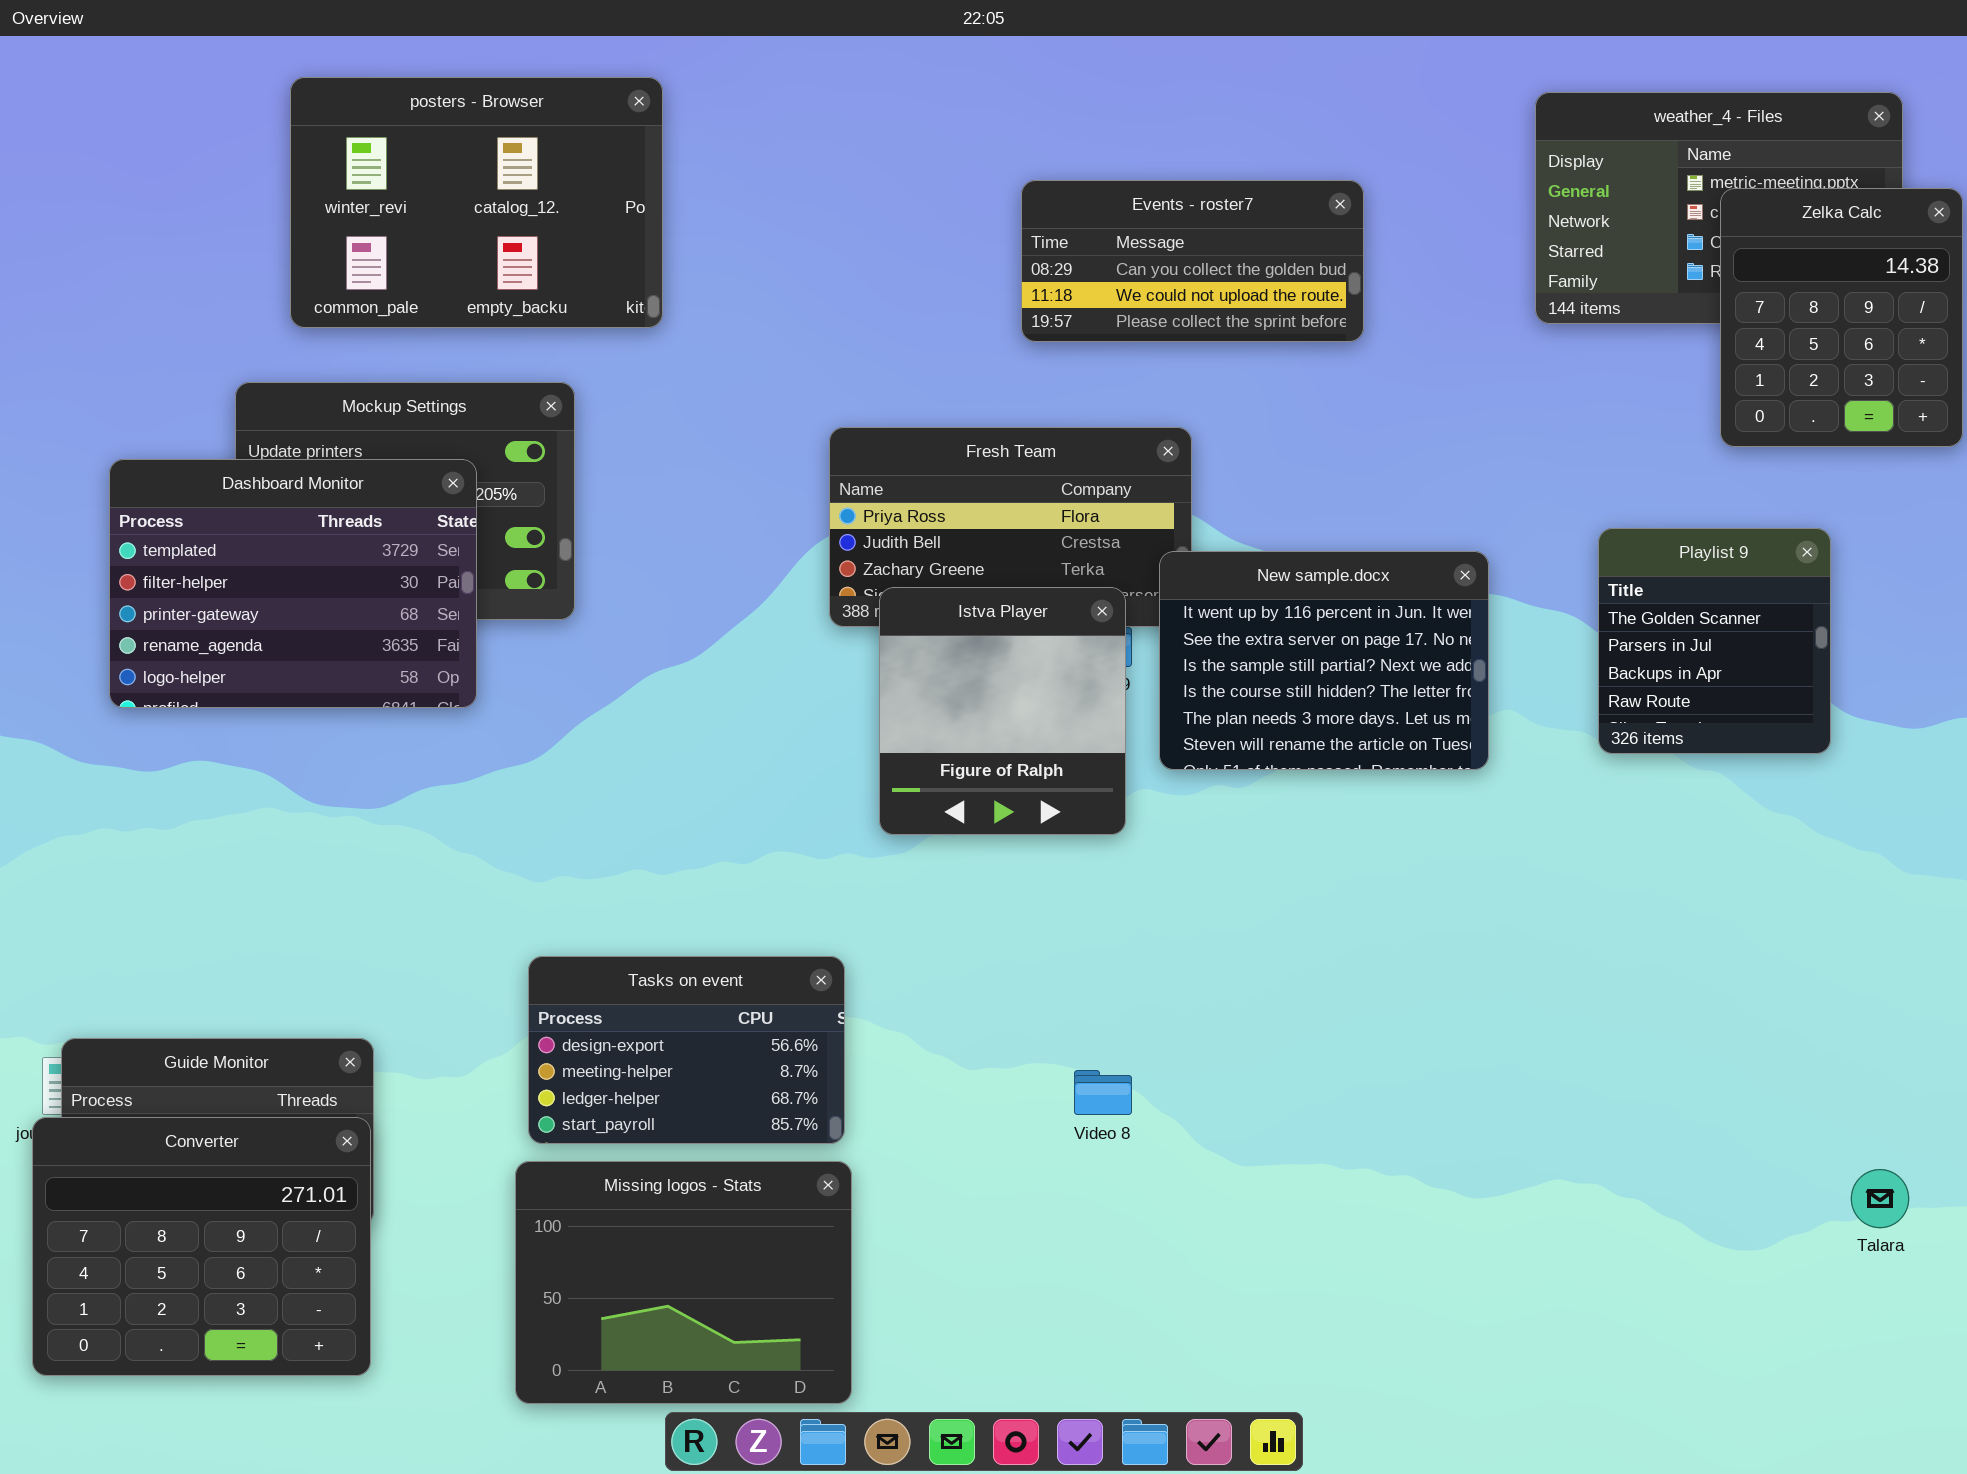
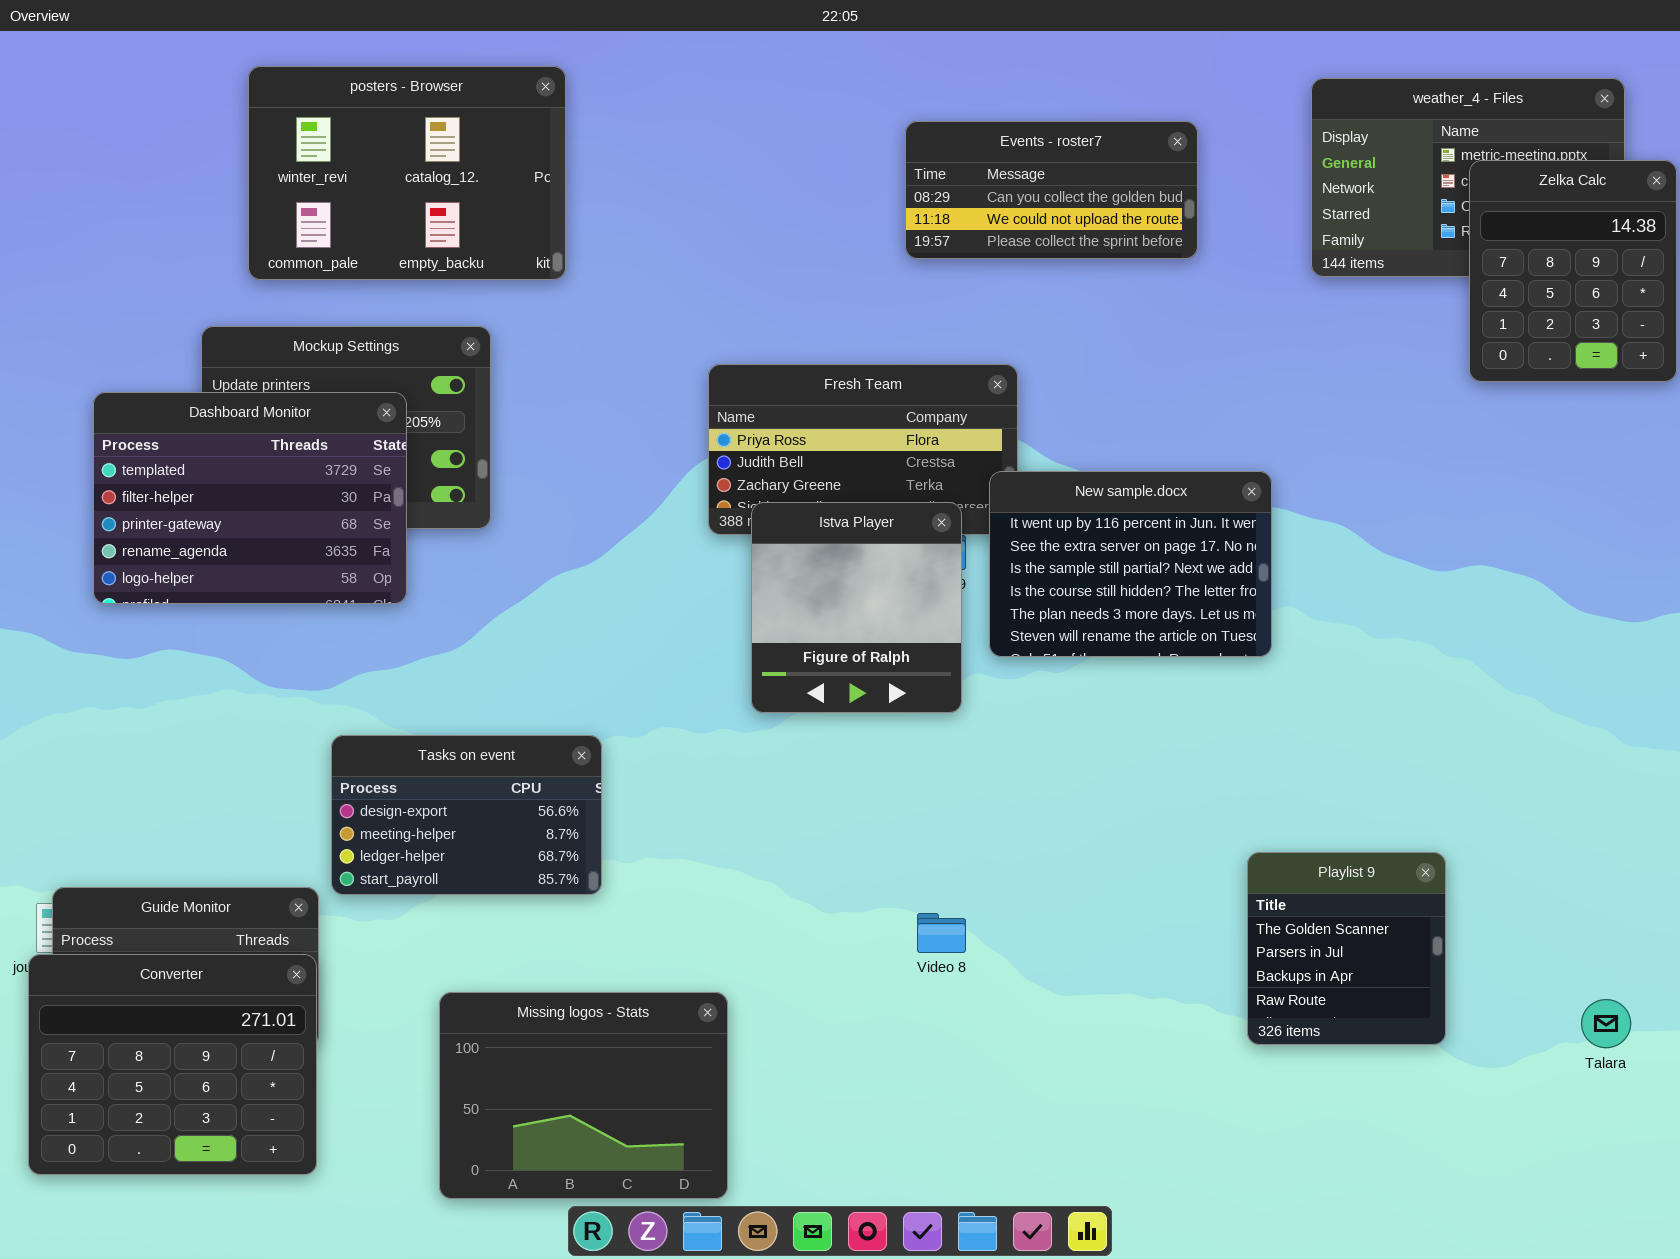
Events - roster7: [1021,180,1364,342] -> [905,121,1198,259], moved
Playlist 9: [1598,528,1831,754] -> [1247,852,1446,1045], moved
Tasks on event: [528,956,845,1144] -> [331,735,602,895], moved

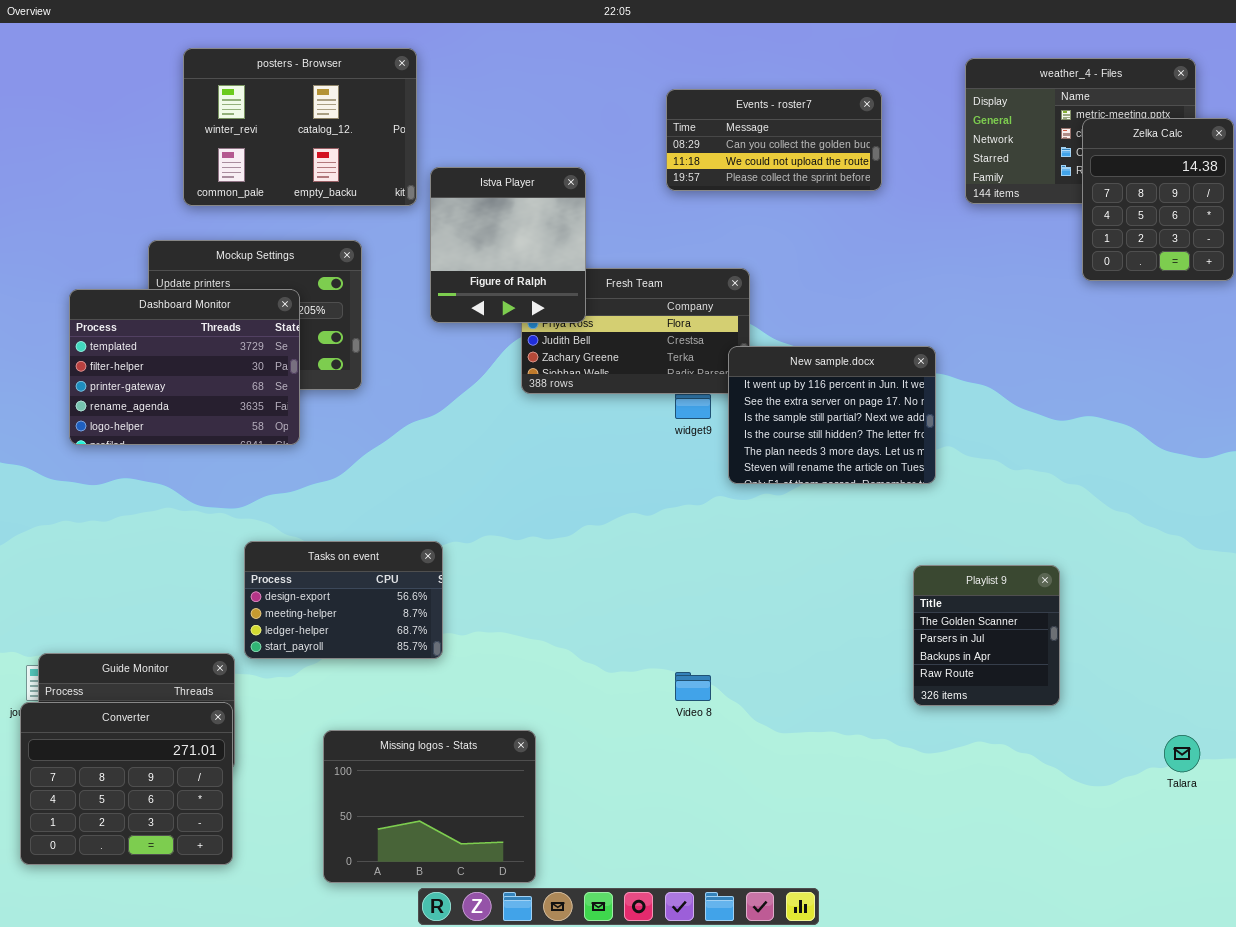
Istva Player: [751,502,962,713] -> [430,167,586,323], moved
Playlist 9: [1247,852,1446,1045] -> [913,565,1060,706], moved

